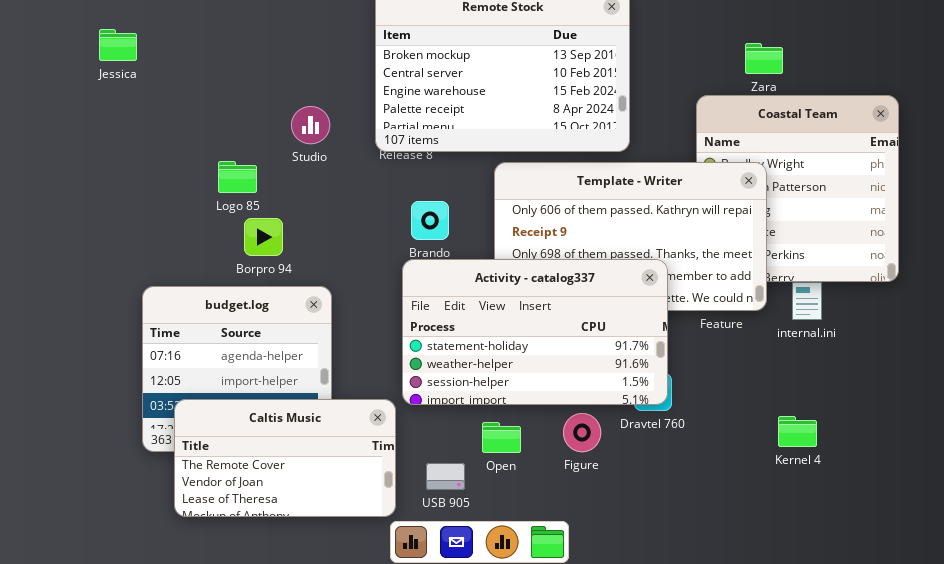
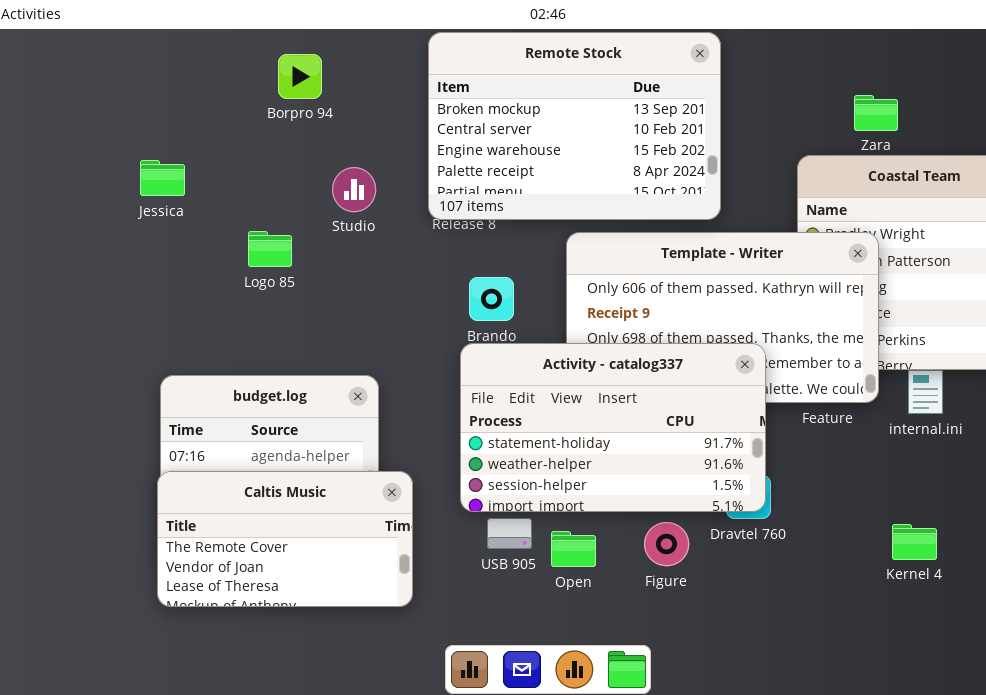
Jessica: [99,29,137,61] -> [140,160,185,196], moved
Borpro 94: [244,218,283,256] -> [278,54,322,99], moved
Caltis Music: [174,399,396,517] -> [157,471,413,607], moved
USB 905: [426,463,465,490] -> [487,518,532,549], moved

